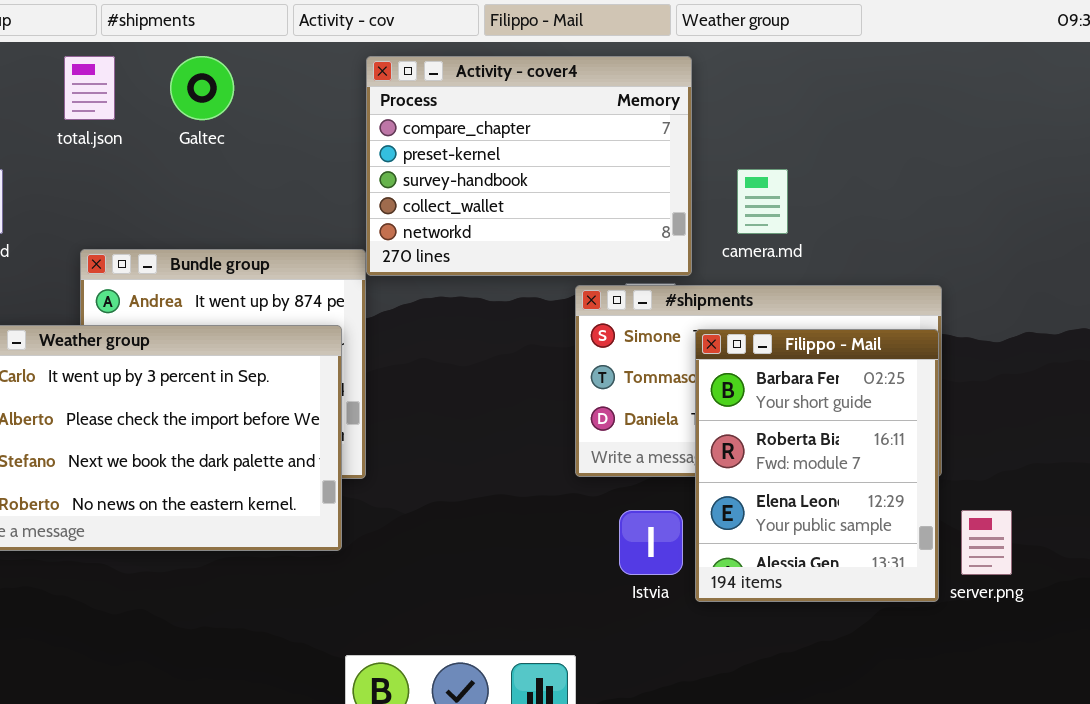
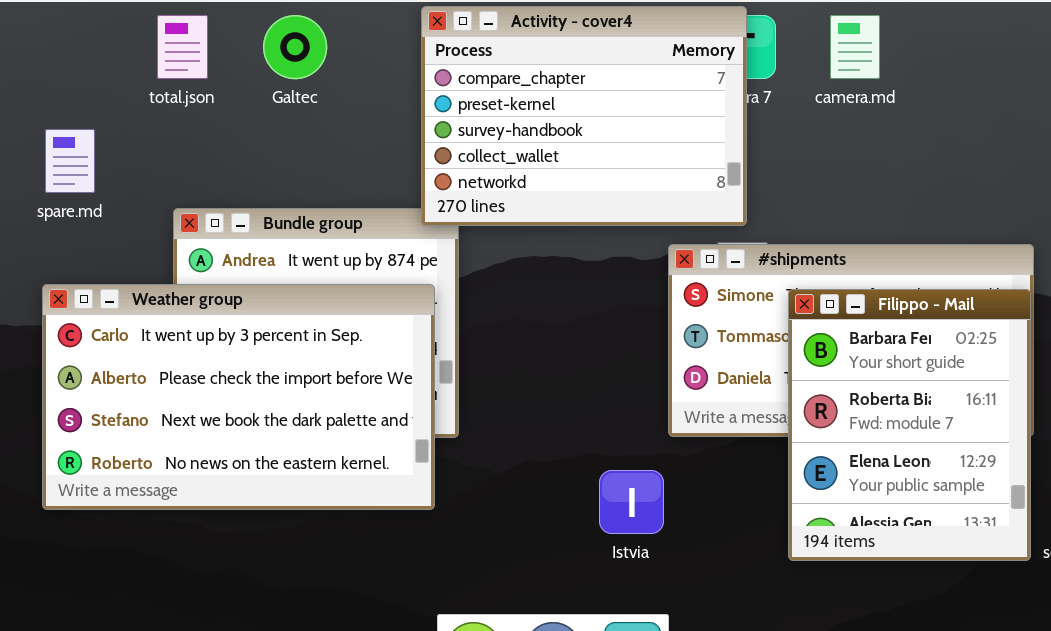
Activity - cover4: [366,56,692,276] -> [421,6,747,226], moved
camera.md: [737,169,788,234] -> [830,15,880,79], moved
Istvia: [619,510,683,575] -> [599,470,664,534], moved

